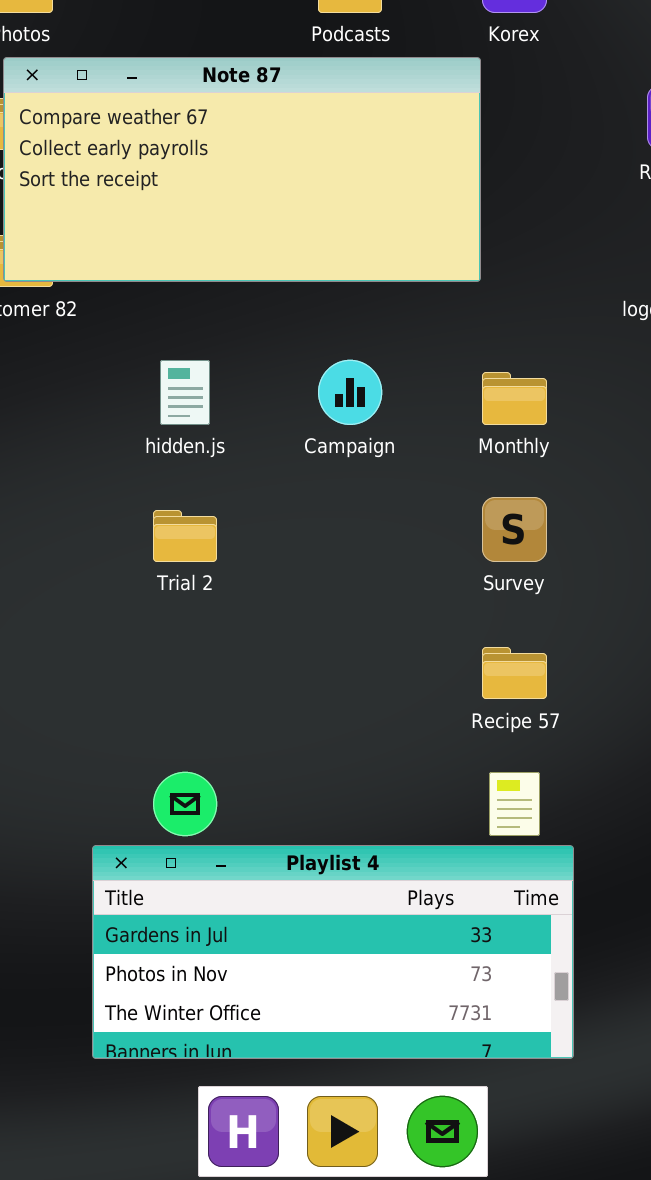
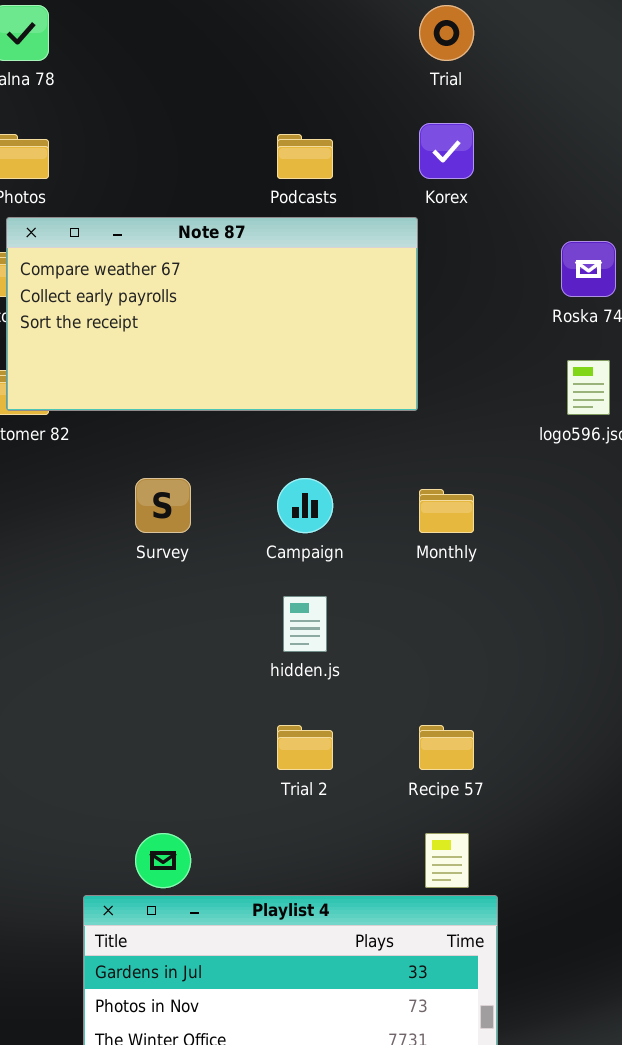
hidden.js: [160,360,210,425] -> [283,596,327,652], moved
Survey: [482,497,547,562] -> [135,478,191,533], moved
Trial 2: [153,510,217,562] -> [277,725,333,770], moved

